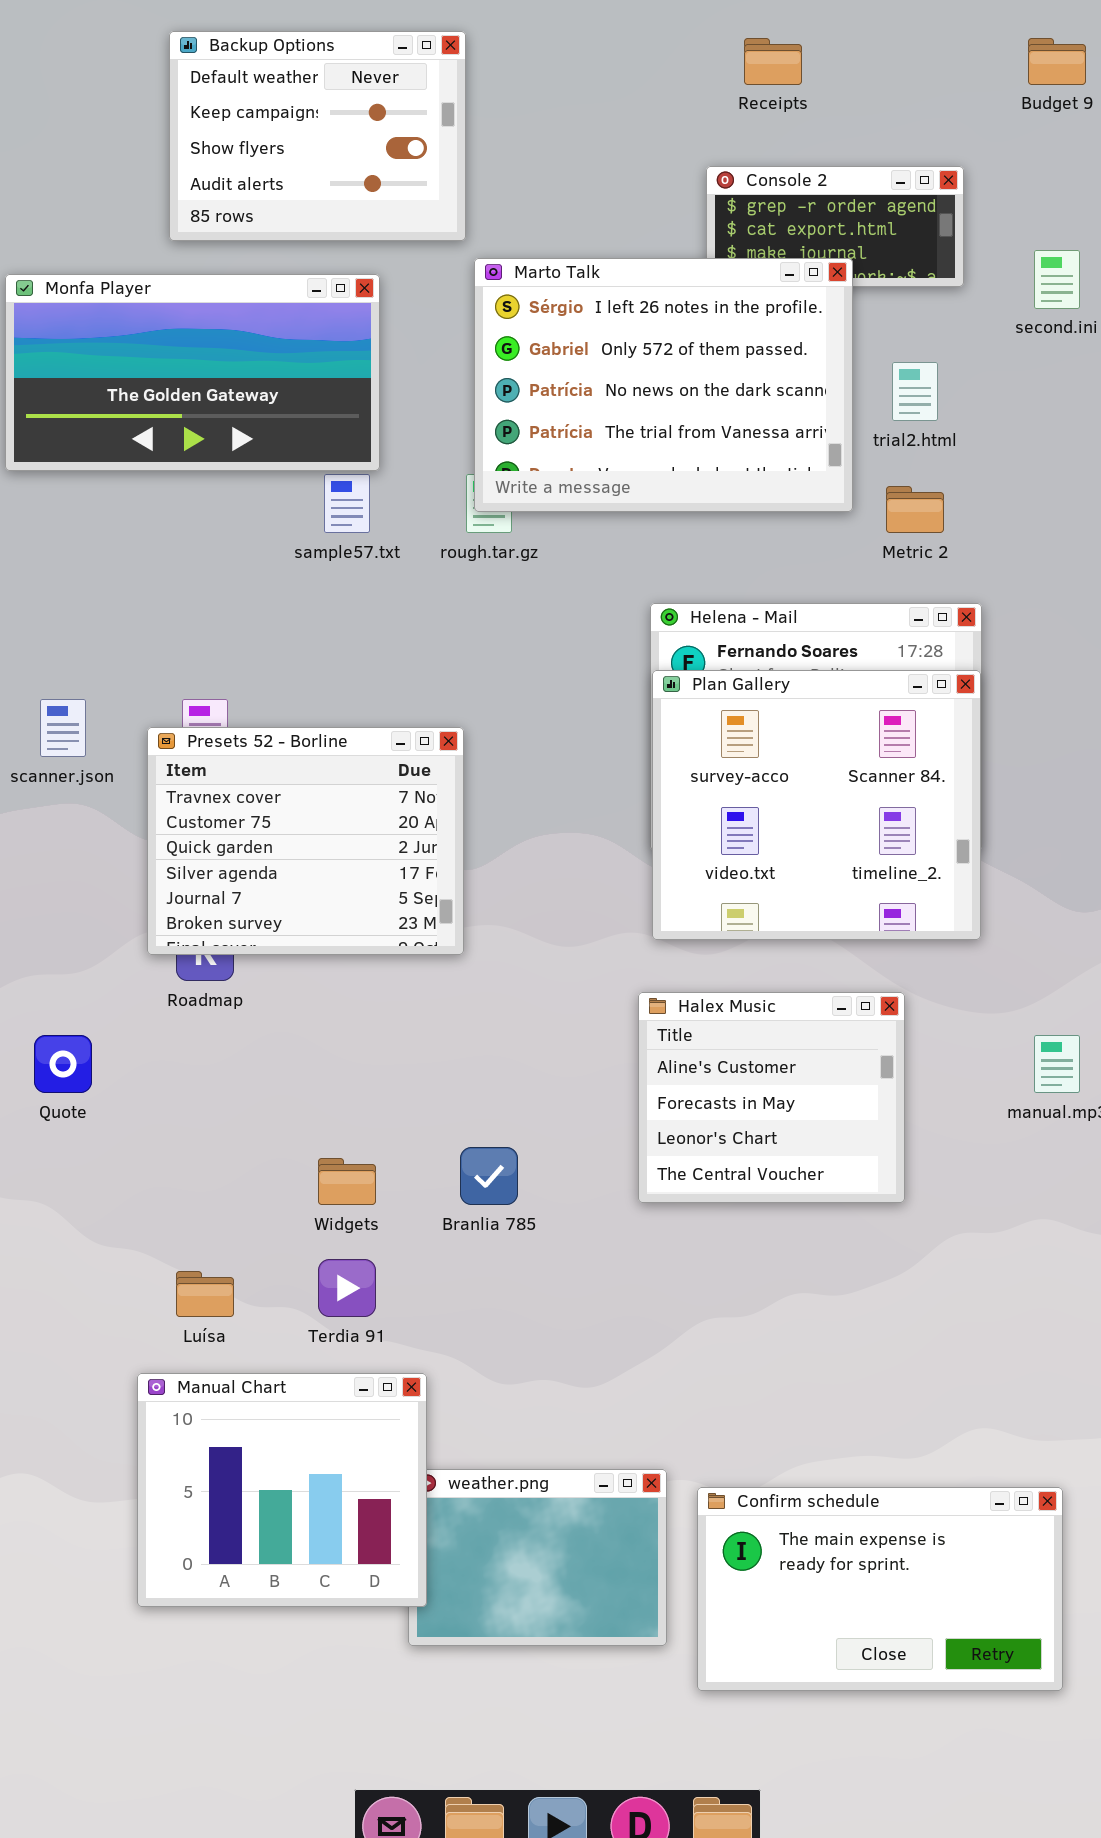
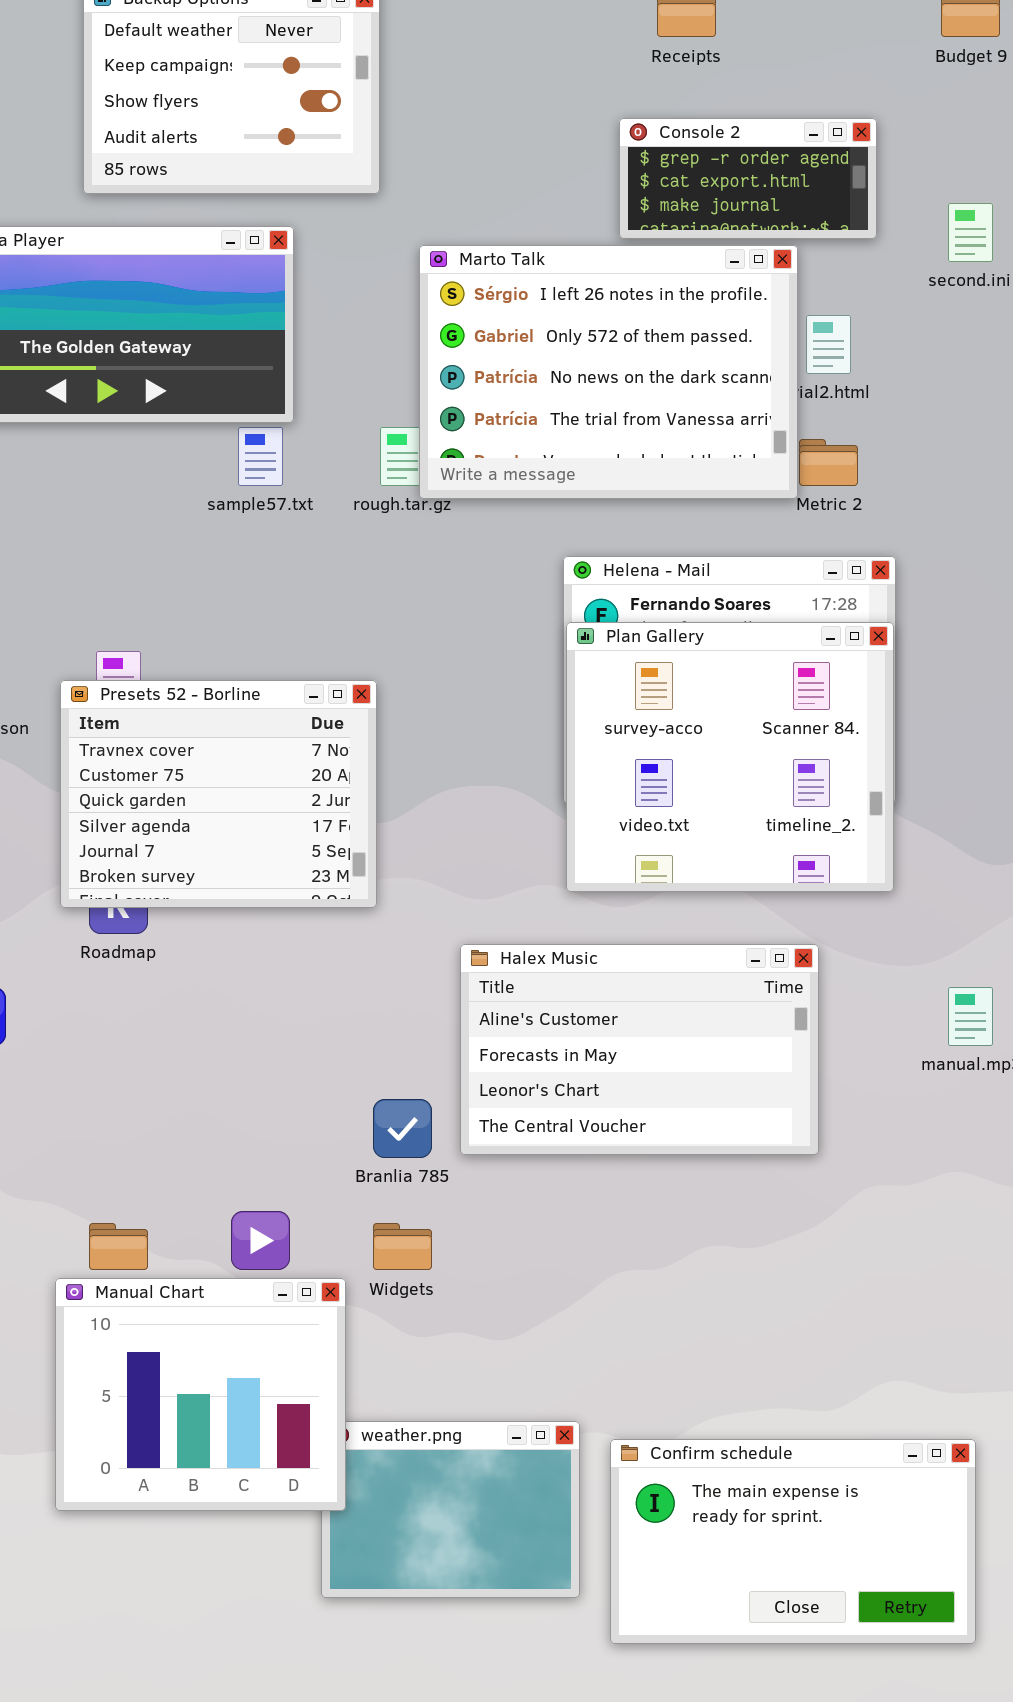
Marto Talk: [474,258,853,512] -> [419,245,798,499], moved
Halex Music: [638,992,905,1203] -> [460,944,819,1155], resized
Widgets: [318,1158,376,1205] -> [373,1223,432,1270], moved
Manual Chart: [137,1373,427,1607] -> [55,1278,346,1511], moved

